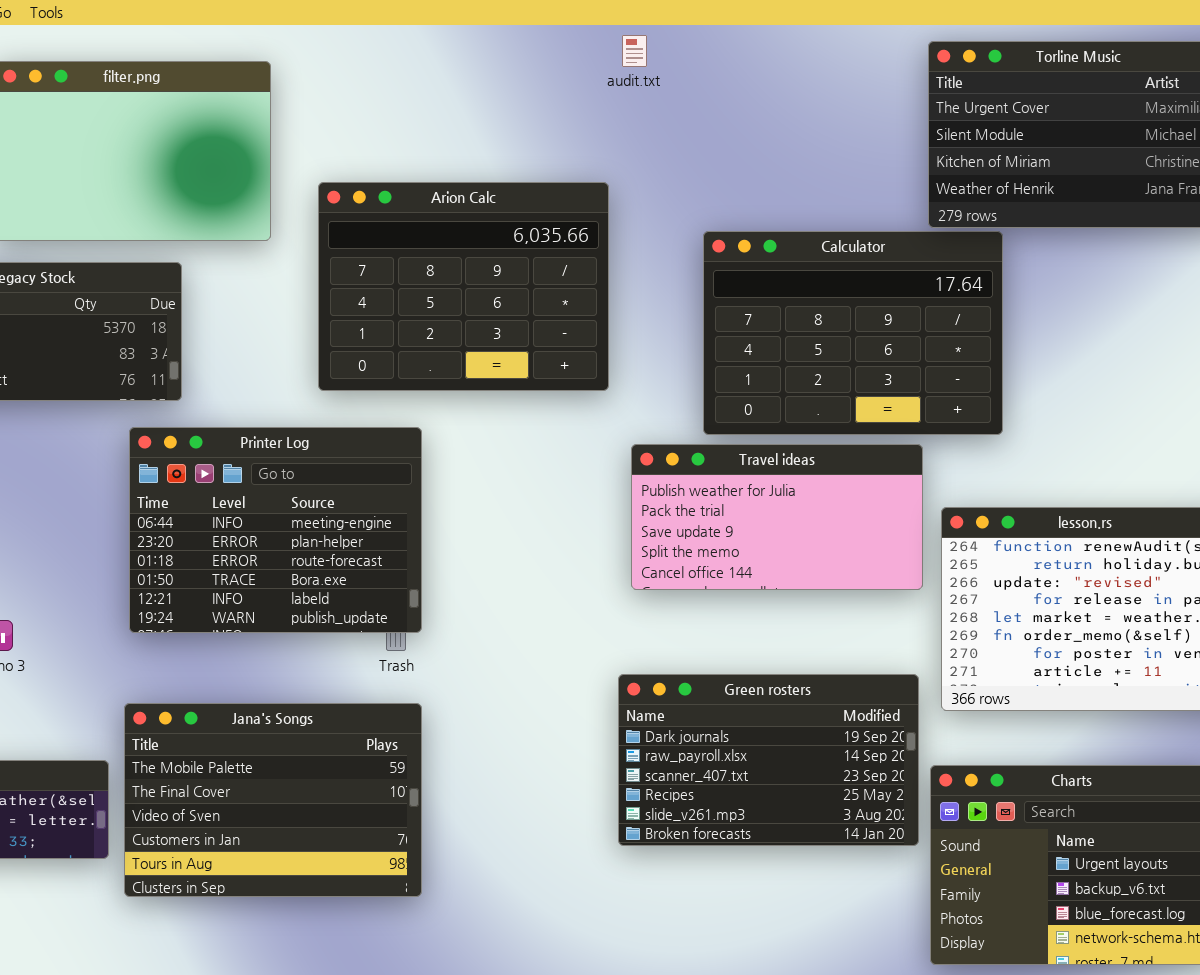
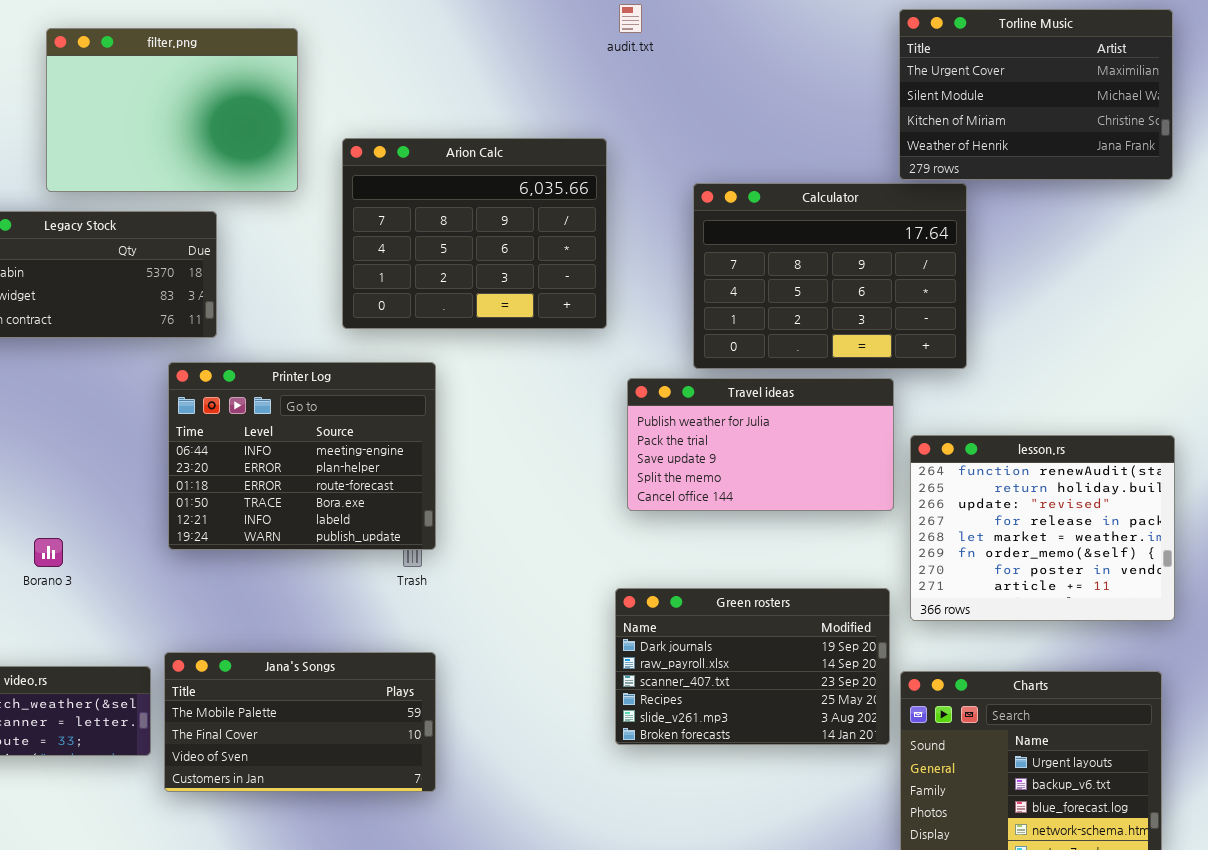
Jana's Songs: [124,703,422,897] -> [164,652,436,792], resized

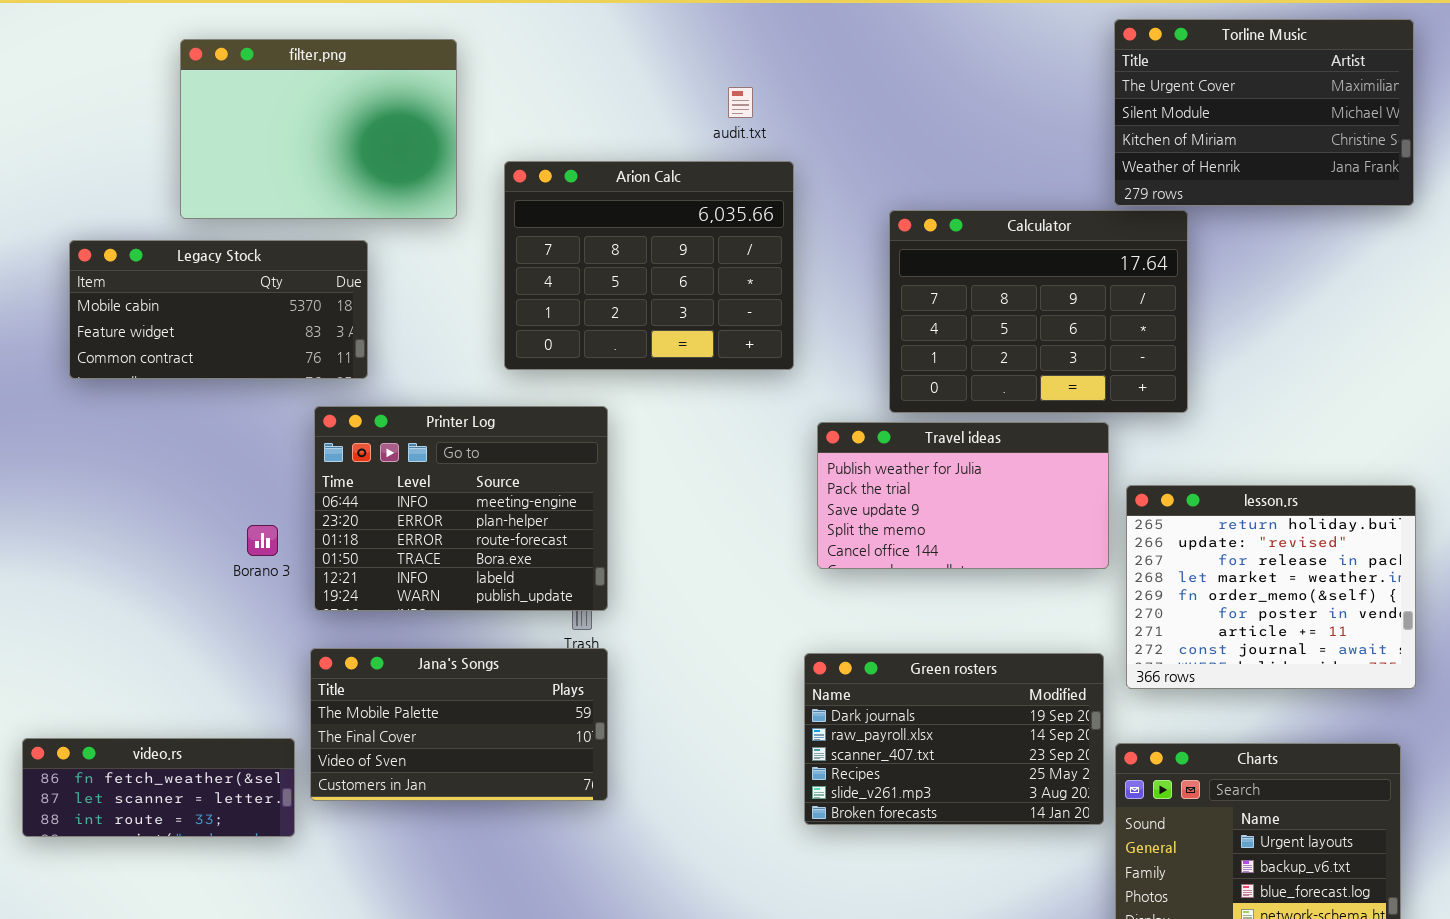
audit.txt: [619,4,642,33] -> [728,87,753,118], moved
lesson.rs: [910,435,1175,621] -> [1126,485,1416,689], scrolled down 1 row
Borano 3: [34,538,63,567] -> [247,525,278,556], moved
Jana's Songs: [164,652,436,792] -> [310,648,608,801], moved

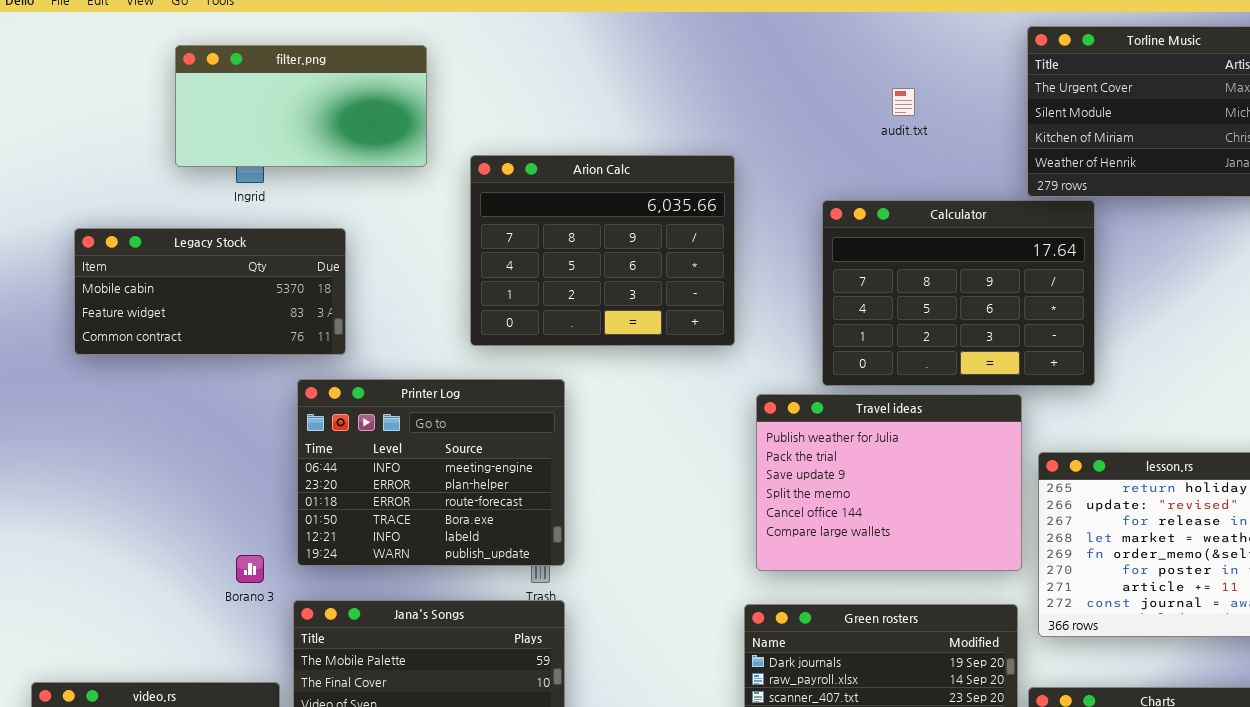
filter.png: [180,39,457,219] -> [175,45,427,167], resized
audit.txt: [728,87,753,118] -> [892,88,915,116], moved
Travel ideas: [817,422,1109,569] -> [756,394,1022,571], resized
Borano 3: [247,525,278,556] -> [236,555,264,583], moved

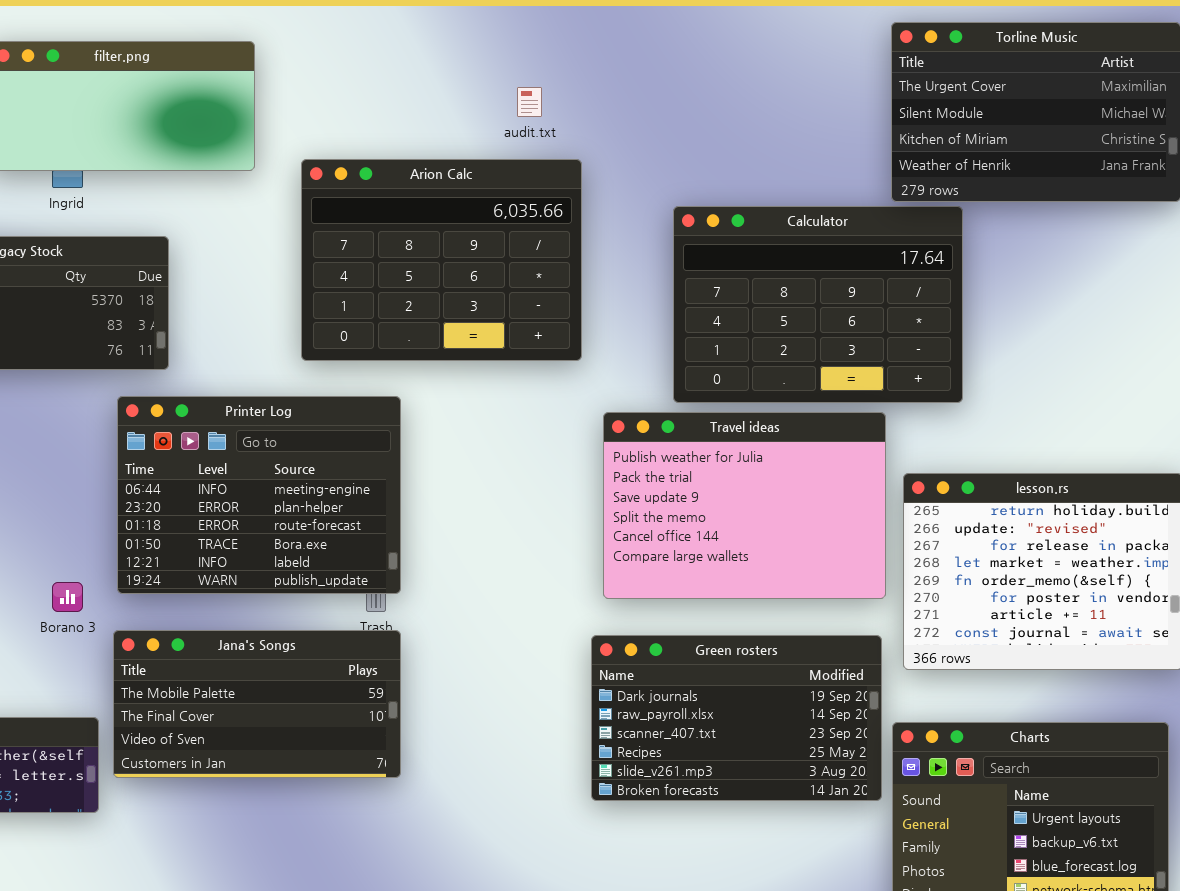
audit.txt: [892,88,915,116] -> [517,87,542,117], moved

